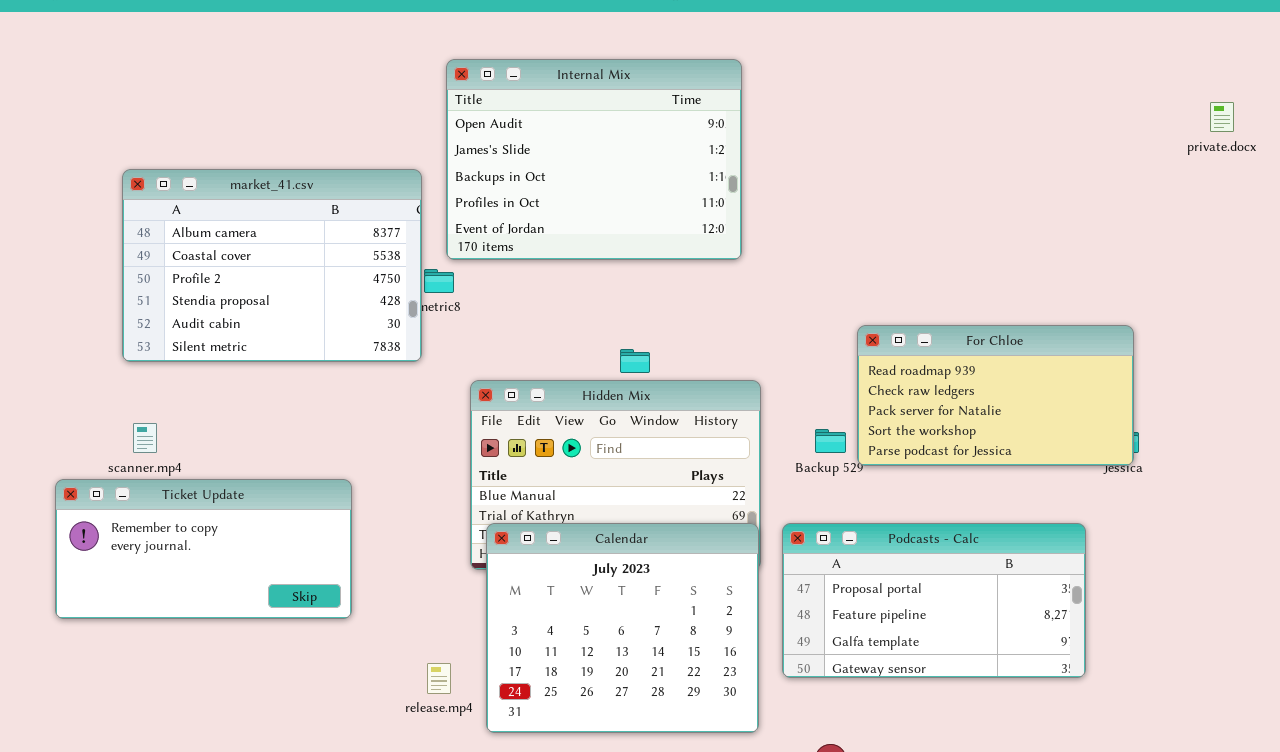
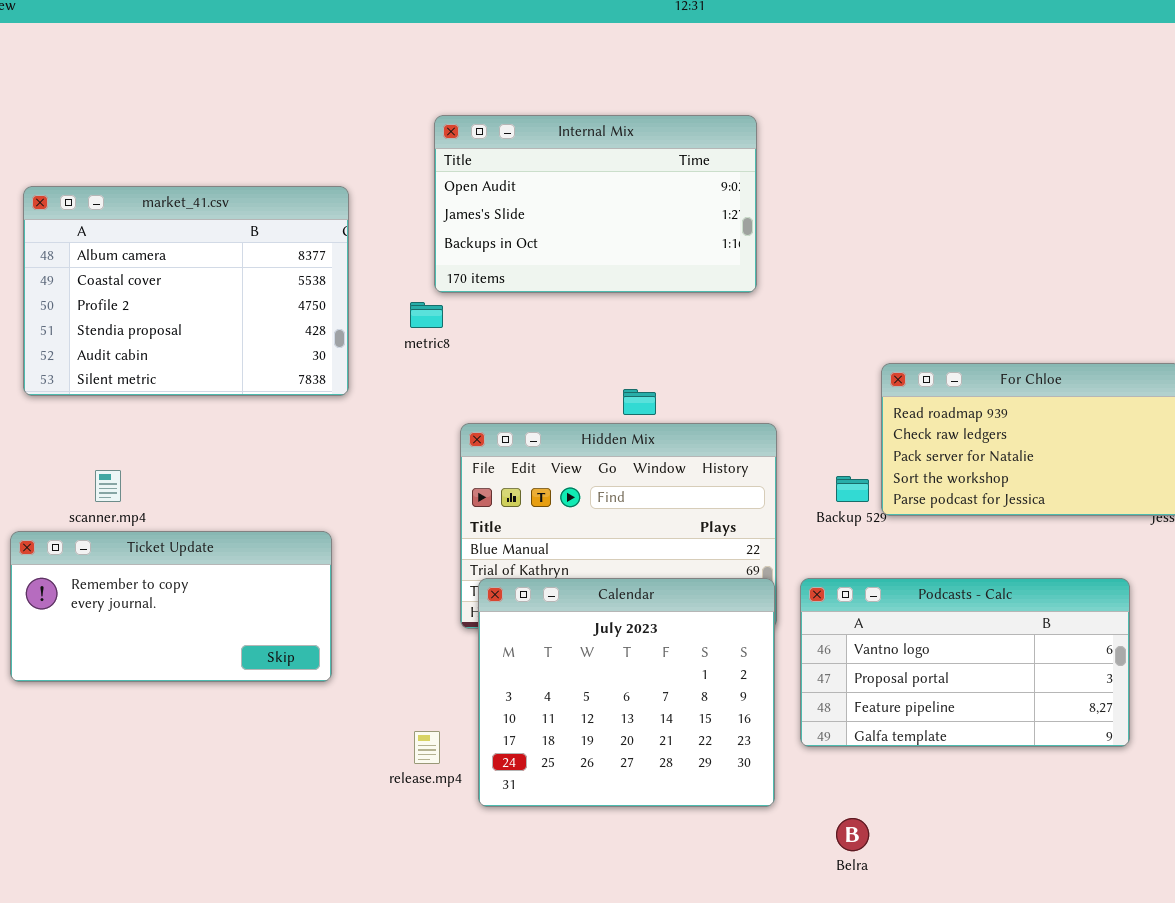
Internal Mix: [446,59,742,260] -> [434,115,757,293], resized
market_41.csv: [122,169,422,362] -> [23,186,349,396], moved
Podcasts - Calc: [782,523,1086,678] -> [800,578,1130,747], scrolled up 1 row

